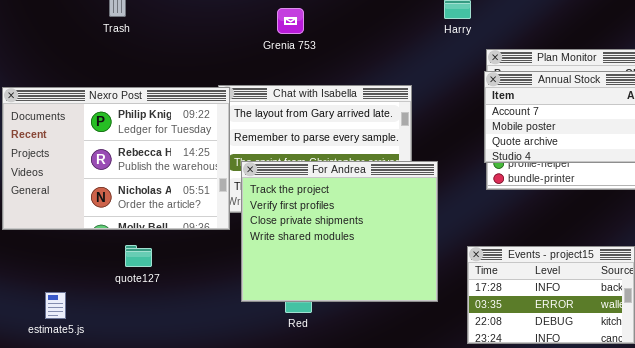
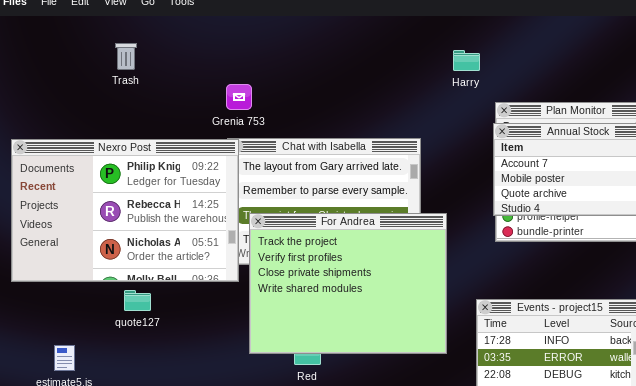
Grenia 753: [277,8,304,34] -> [226,84,252,110], moved
quote127: [125,245,152,267] -> [124,290,151,311], moved

